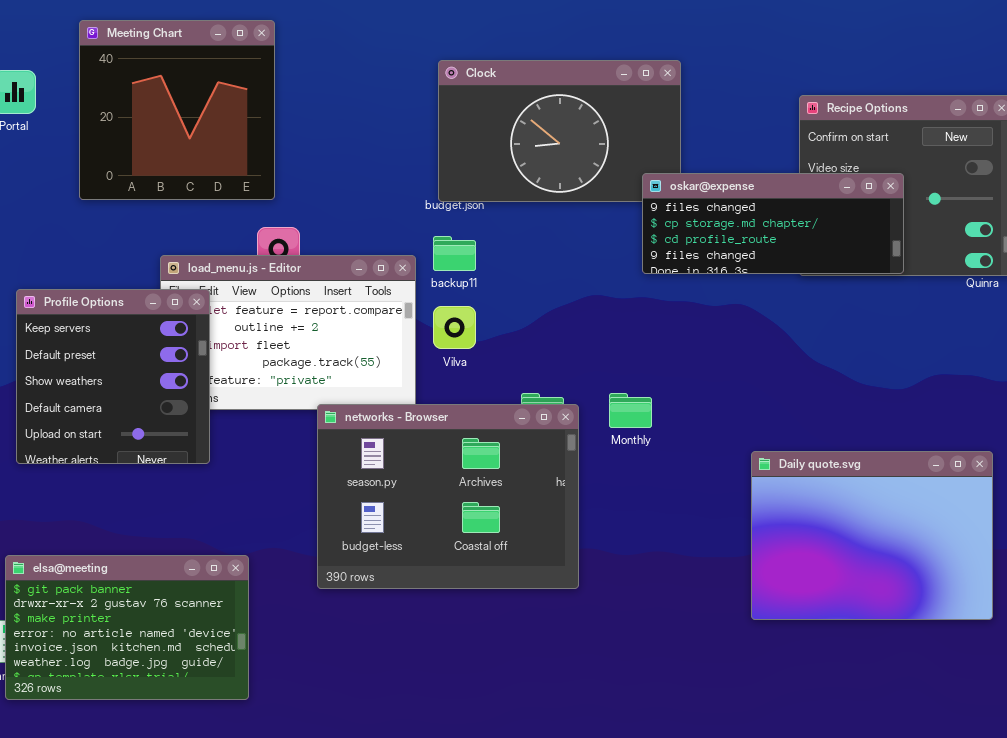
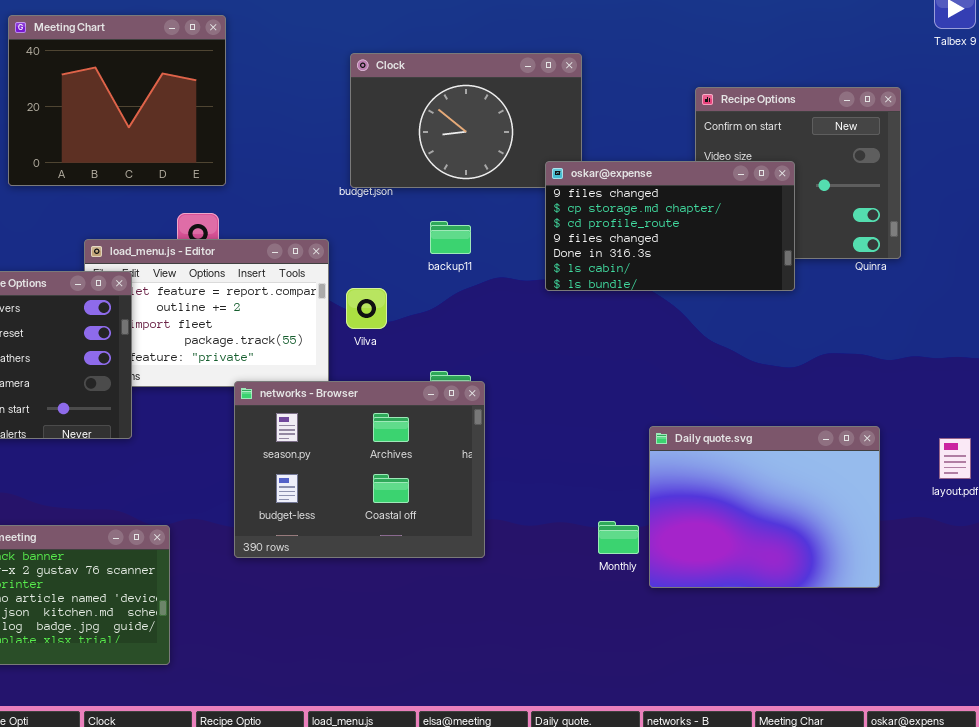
Meeting Chart: [79,20,275,200] -> [8,15,226,186], resized
oskar@expense: [642,173,904,274] -> [545,161,795,291], resized
backup11: [433,236,476,271] -> [430,221,471,254], moved
Monthly: [609,393,652,428] -> [598,521,639,554], moved

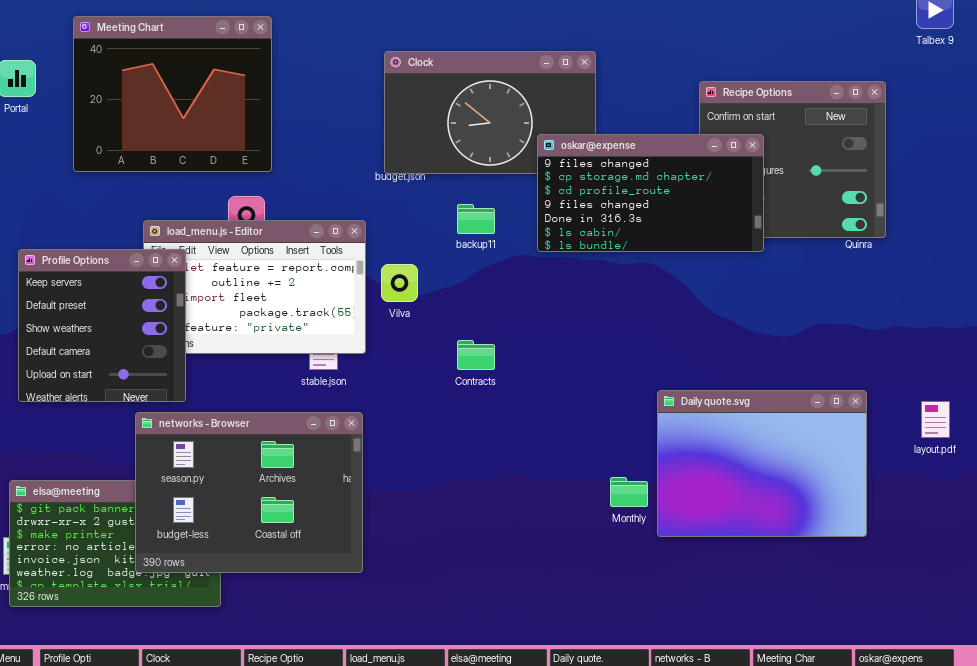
oskar@expense: [545,161,795,291] -> [537,134,764,252], moved
networks - Browser: [234,381,485,558] -> [135,412,363,573], moved

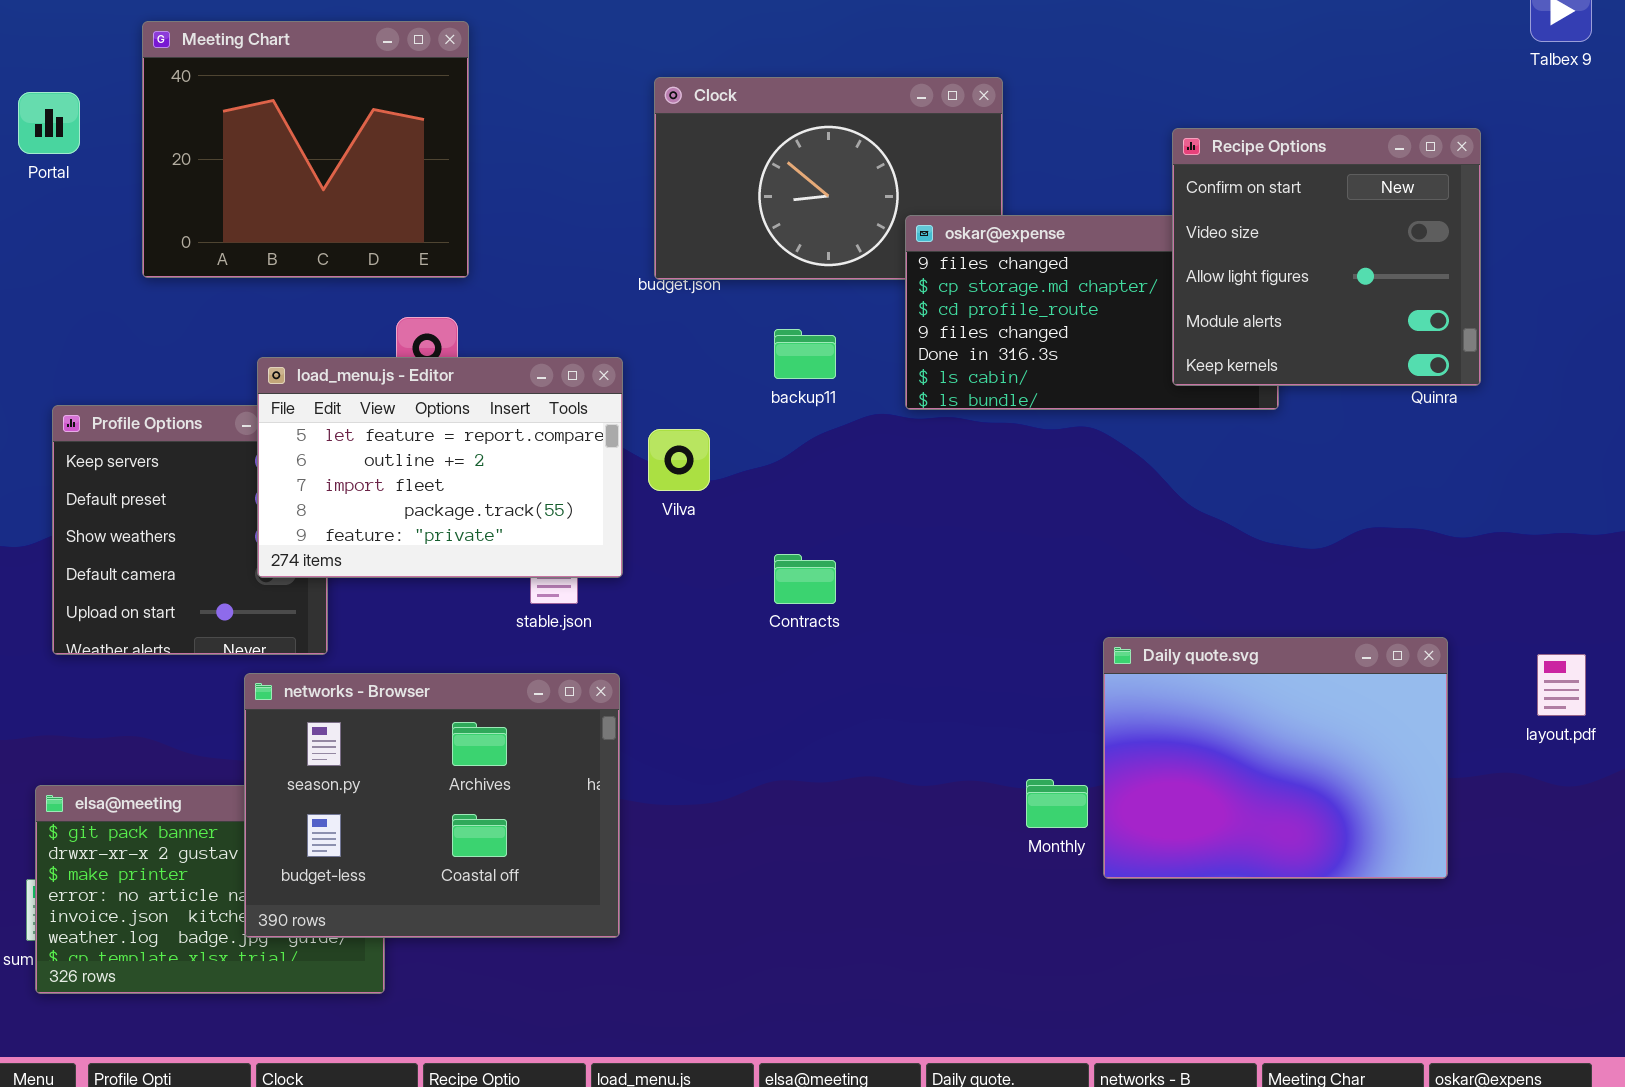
Recipe Options: [699,81,886,238] -> [1172,128,1481,386], raised
load_menu.js - Editor: [143,220,366,354] -> [257,357,623,578], raised

